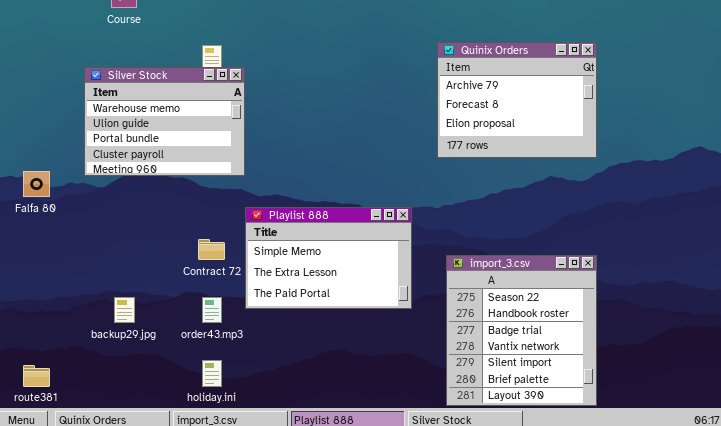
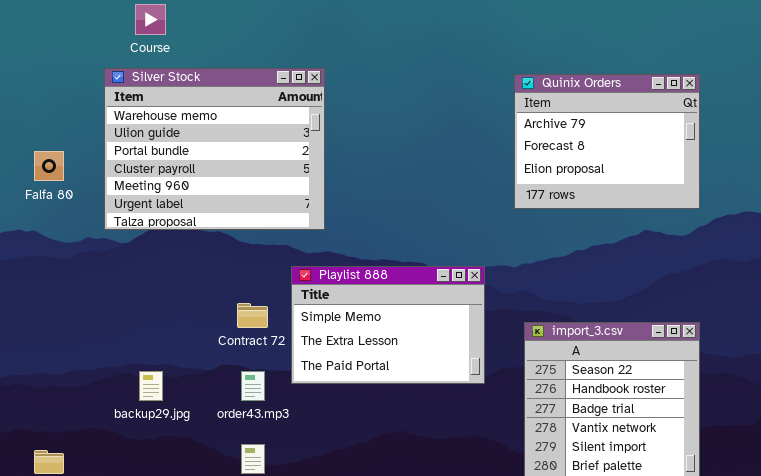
Silver Stock: [84,67,245,176] -> [104,68,325,230], resized
Falfa 80: [23,171,50,197] -> [34,151,64,181], moved

